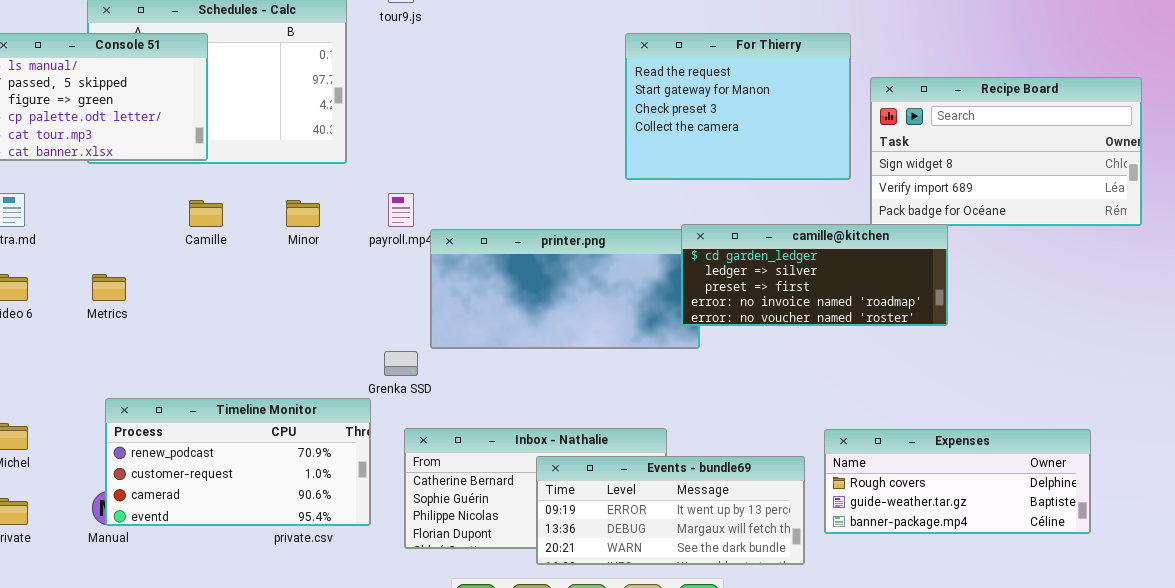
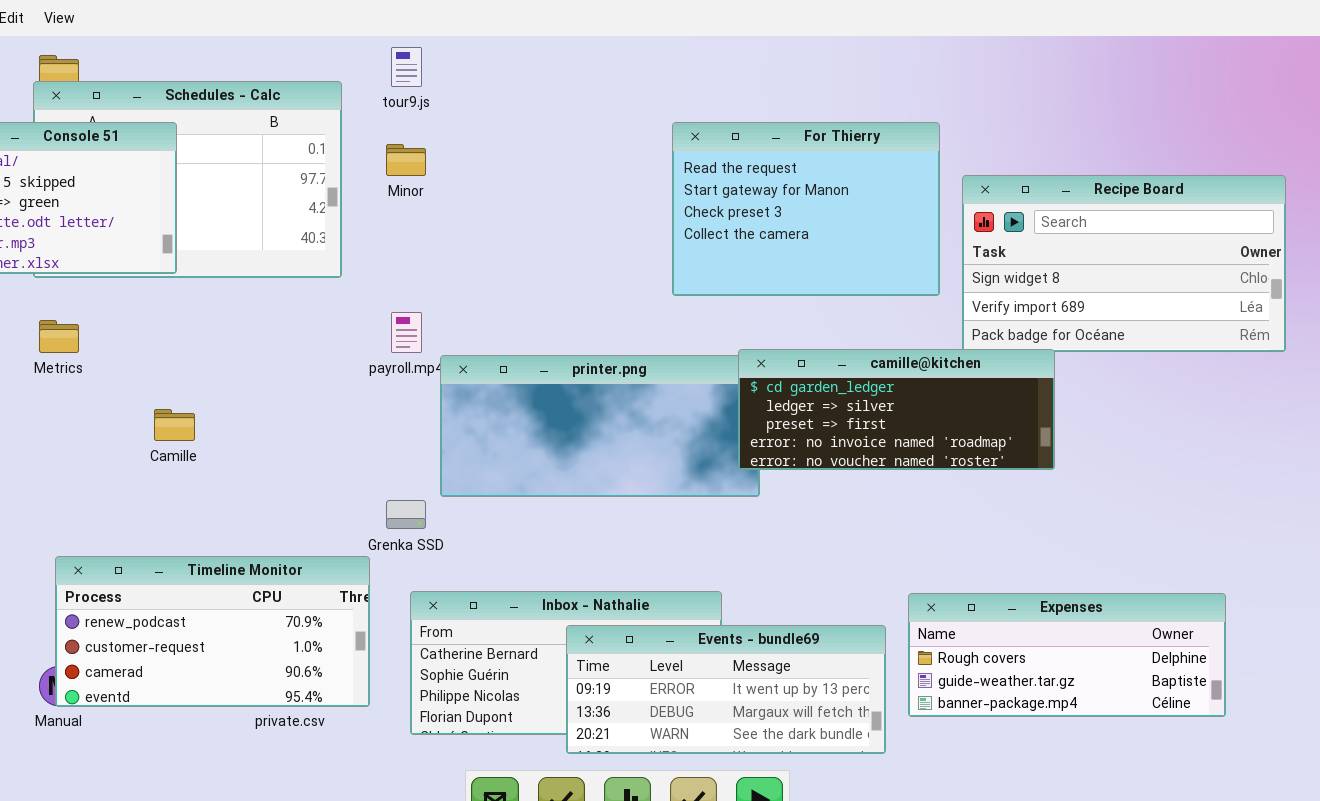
Camille: [189,200,223,227] -> [154,409,195,441], moved
Minor: [286,200,320,227] -> [386,144,426,176], moved
Metrics: [92,274,126,301] -> [39,320,79,353], moved

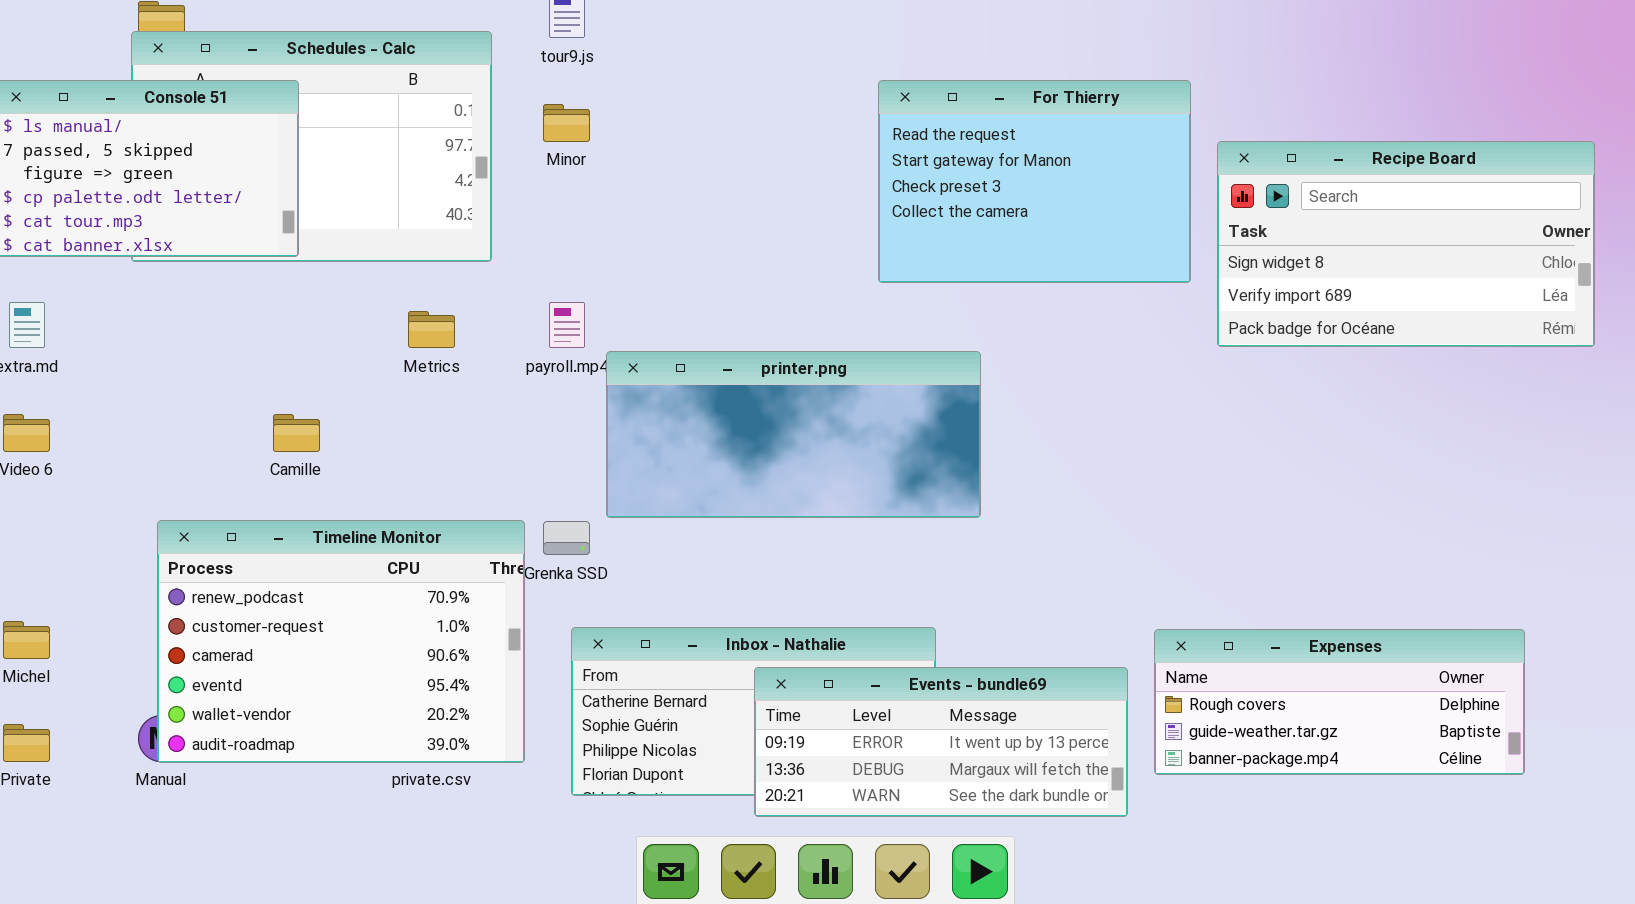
Metrics: [39,320,79,353] -> [408,311,455,348], moved
camille@kitchen: [738,349,1055,470] -> none, closed
Timeline Monitor: [55,556,370,707] -> [157,520,525,763], resized

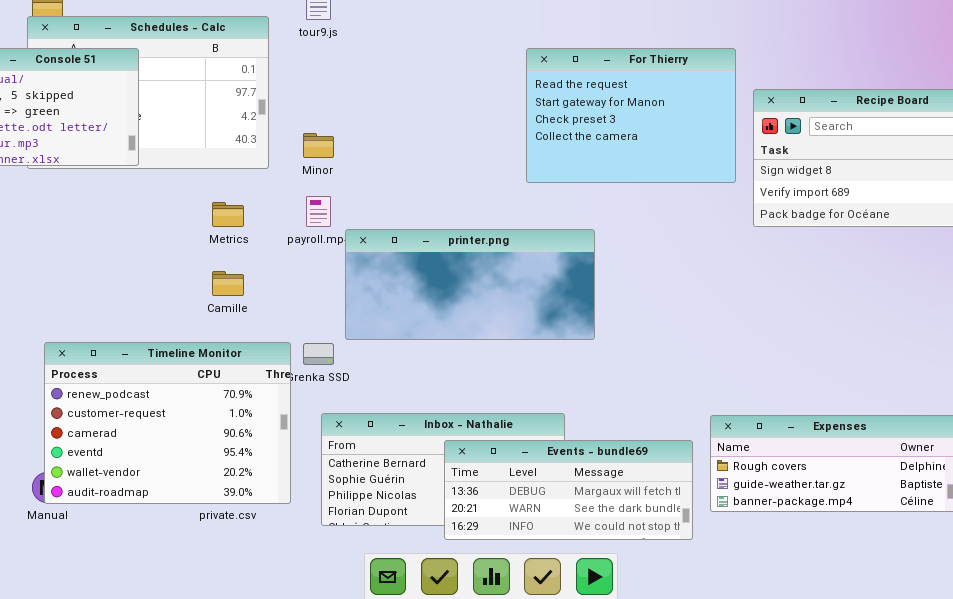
Minor: [543,104,590,142] -> [303,133,334,158], moved
Camille: [273,414,320,452] -> [212,271,244,296], moved
Events - bundle69: [754,667,1128,817] -> [444,440,693,540], scrolled down 1 row

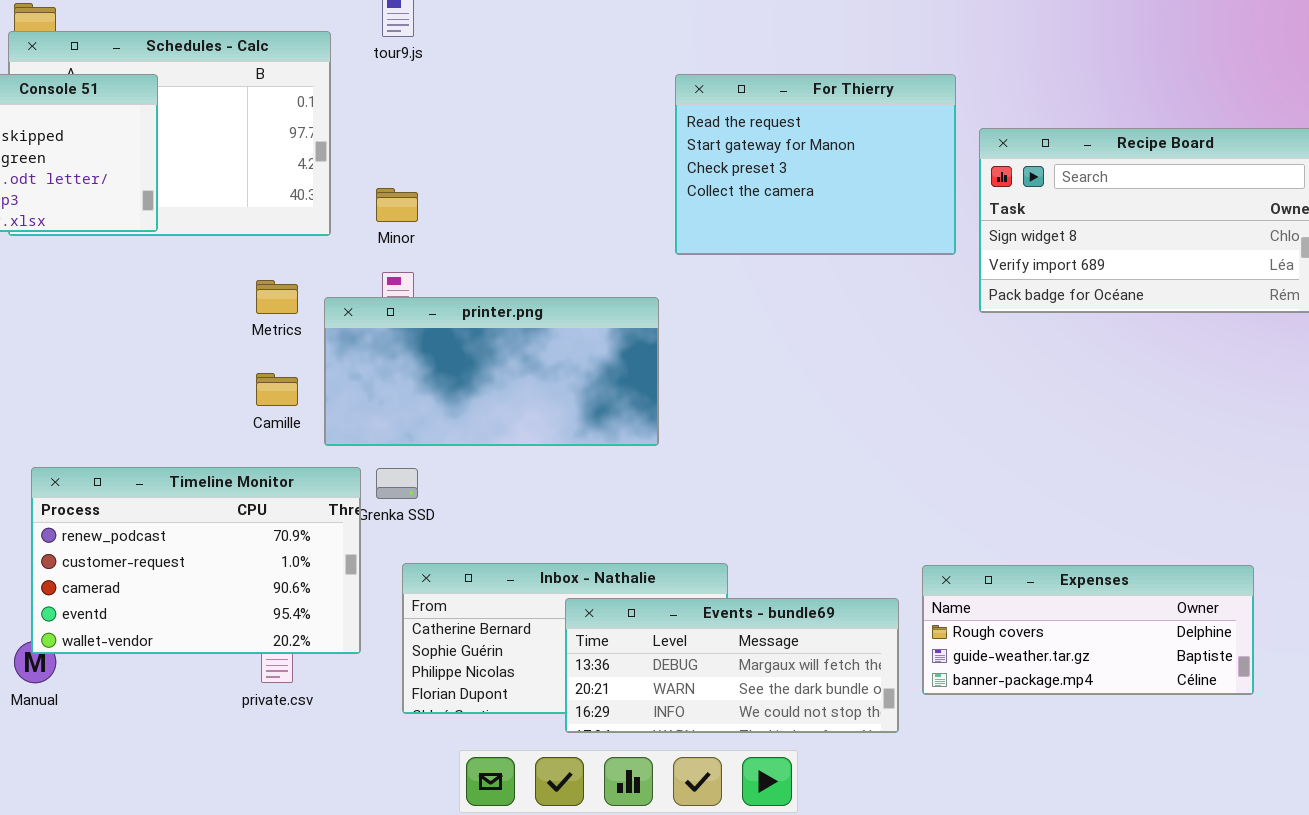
printer.png: [345,229,595,340] -> [324,297,659,446], moved
Timeline Monitor: [44,342,291,504] -> [31,467,361,654], resized

